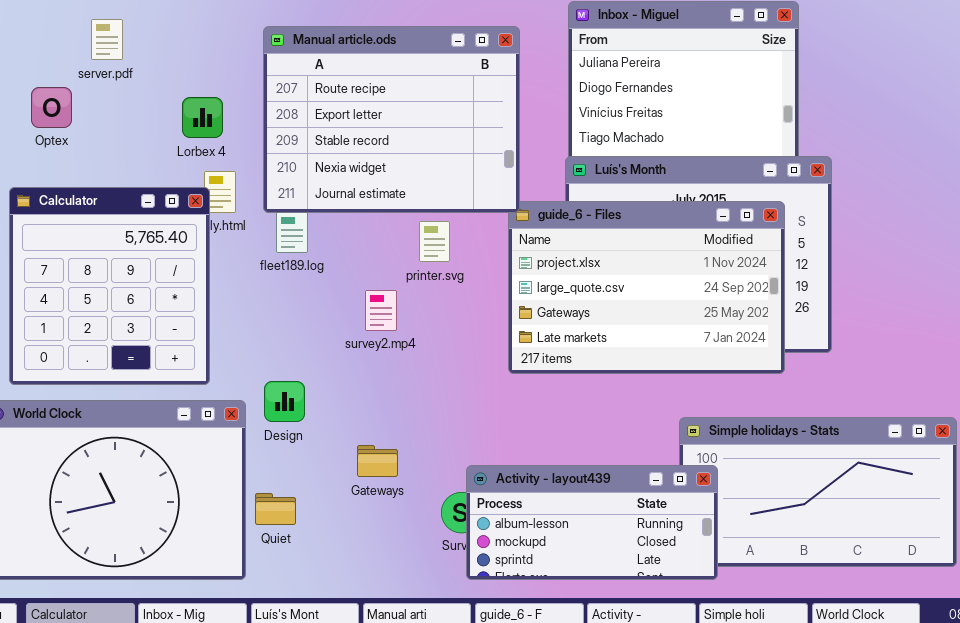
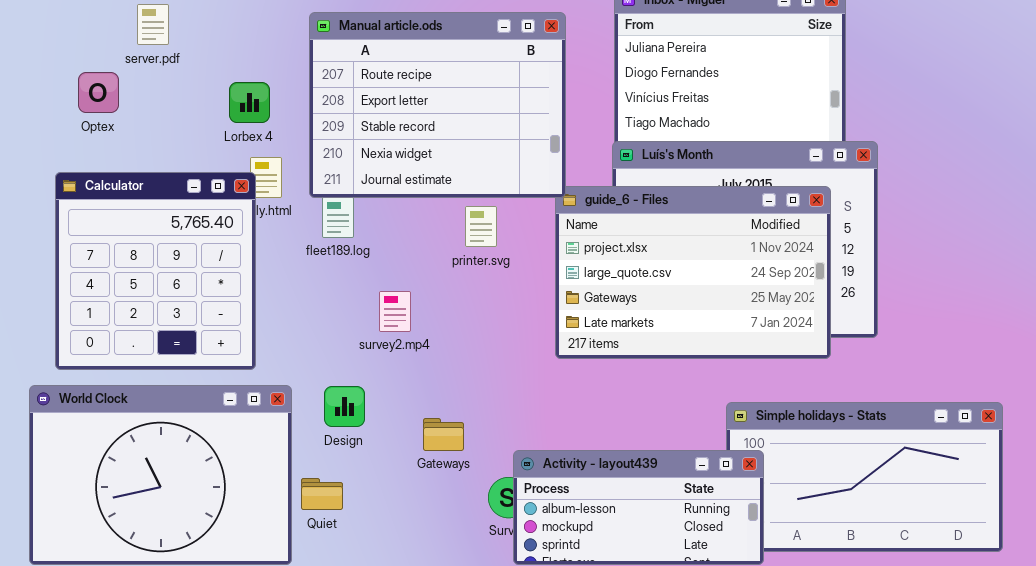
survey2.mp4: [365,290,397,331] -> [379,291,411,332], moved
Design: [264,381,305,422] -> [324,386,365,427], moved
Gateways: [357,445,398,477] -> [423,418,464,451], moved

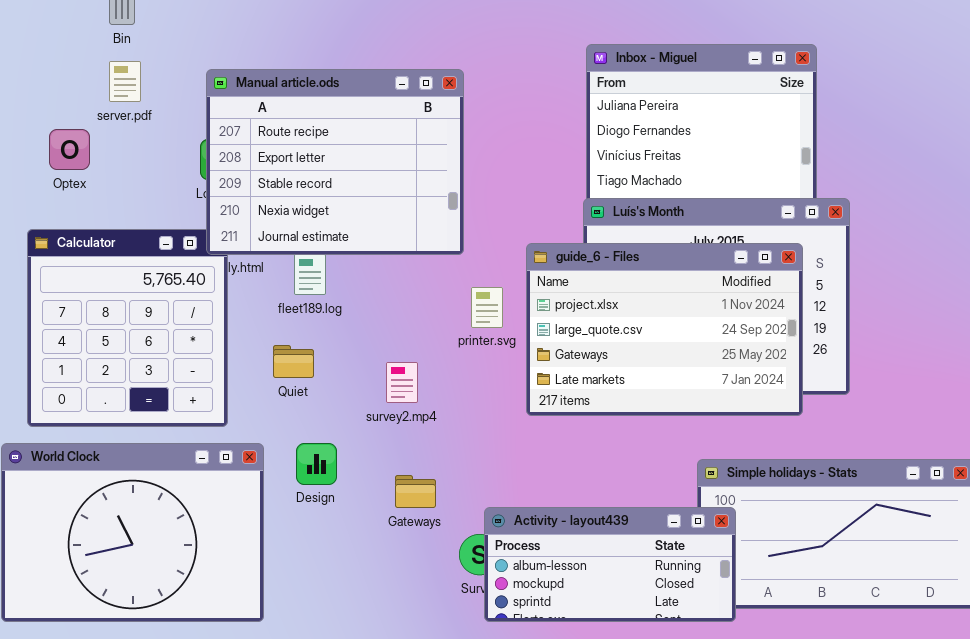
Manual article.ods: [309,12,566,198] -> [206,69,464,255], moved
printer.svg: [465,206,497,247] -> [471,287,503,328], moved
survey2.mp4: [379,291,411,332] -> [386,362,418,403], moved
Quiet: [301,478,343,510] -> [273,345,314,378], moved

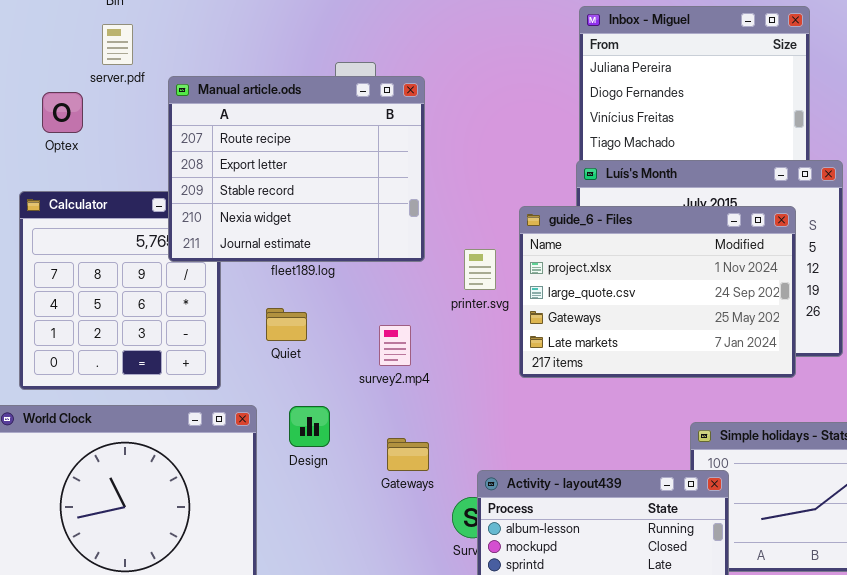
Manual article.ods: [206,69,464,255] -> [168,76,425,262], moved

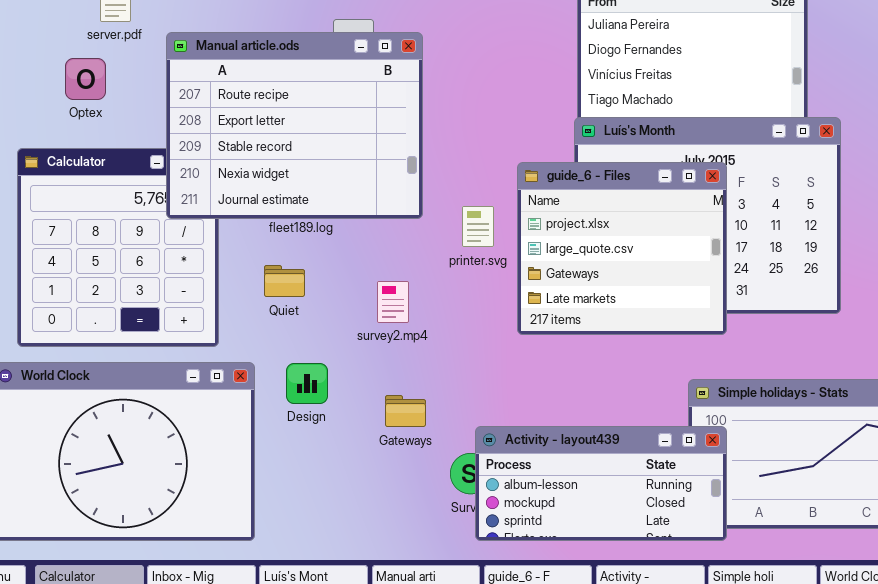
Optex: [42,92,83,133] -> [65,58,106,100], moved
guide_6 - Files: [519,206,796,378] -> [517,162,727,335], resized

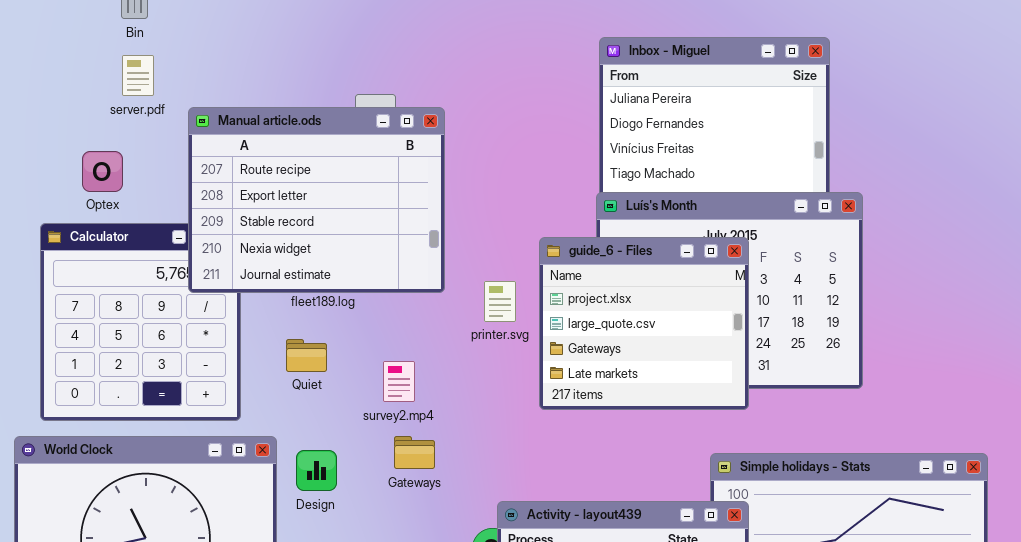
Optex: [65,58,106,100] -> [82,151,123,192], moved
survey2.mp4: [377,281,409,323] -> [383,361,415,402], moved
Design: [286,363,328,404] -> [296,450,337,491], moved
Gateways: [385,395,426,427] -> [394,436,435,469], moved

